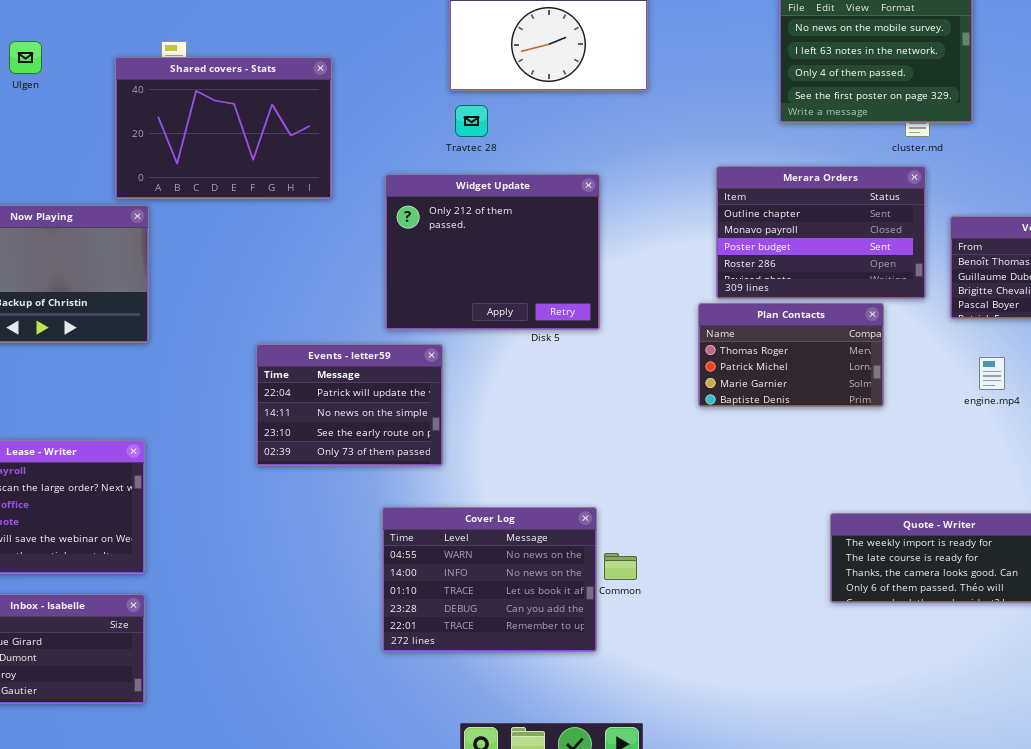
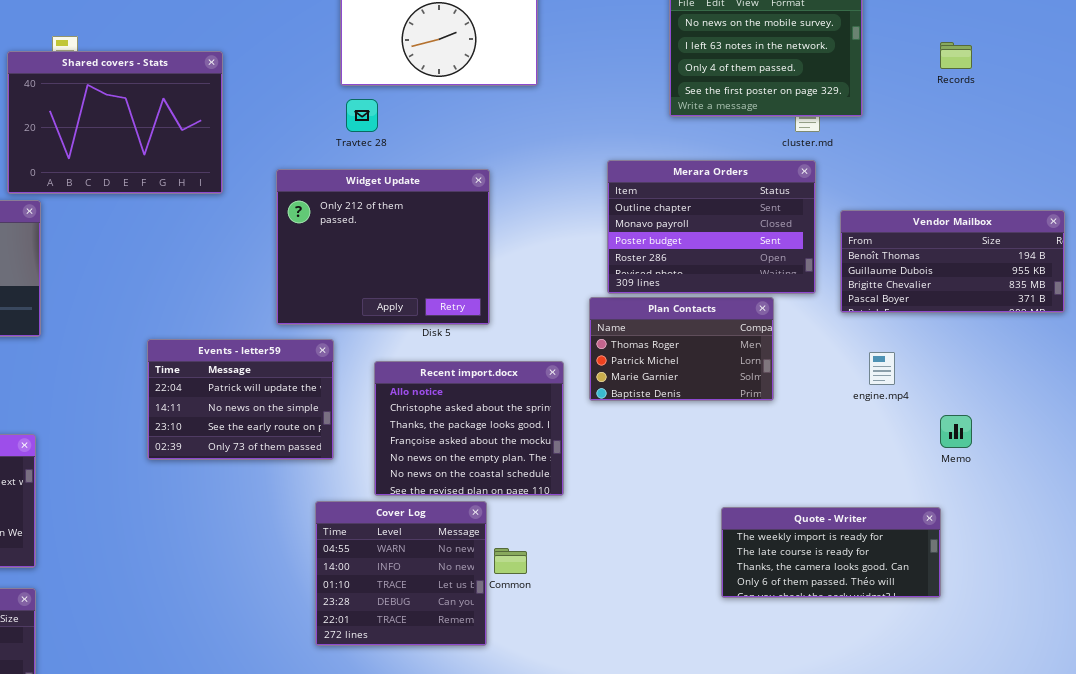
Recent import.docx: none -> [374,361,564,496], opened
Cover Log: [382,507,597,652] -> [315,501,487,646], resized

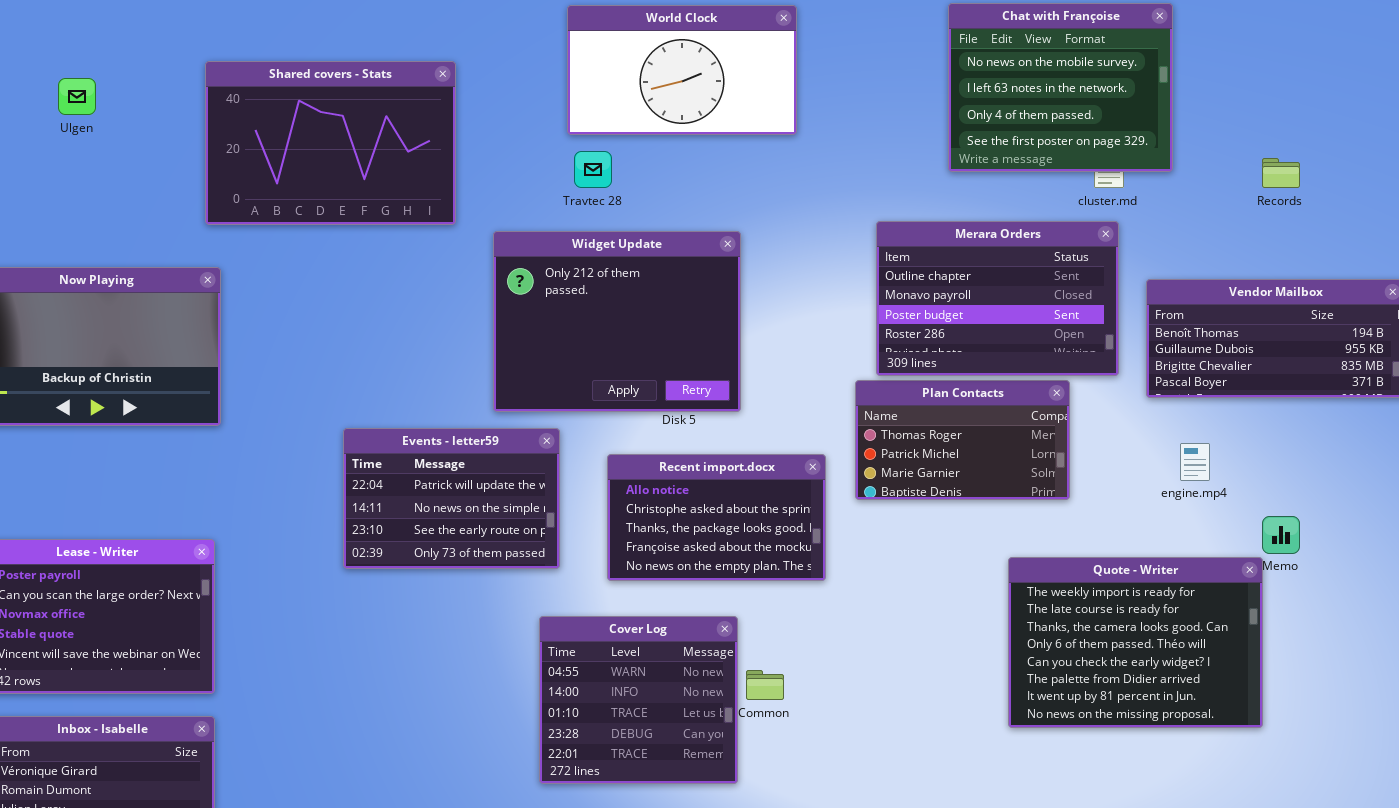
Records: [940,42,972,69] -> [1262,158,1300,188], moved
Shared covers - Stats: [7,51,223,194] -> [205,61,456,225], moved
Recent import.docx: [374,361,564,496] -> [607,454,826,581], resized
Quote - Writer: [721,507,941,598] -> [1008,557,1263,728], resized

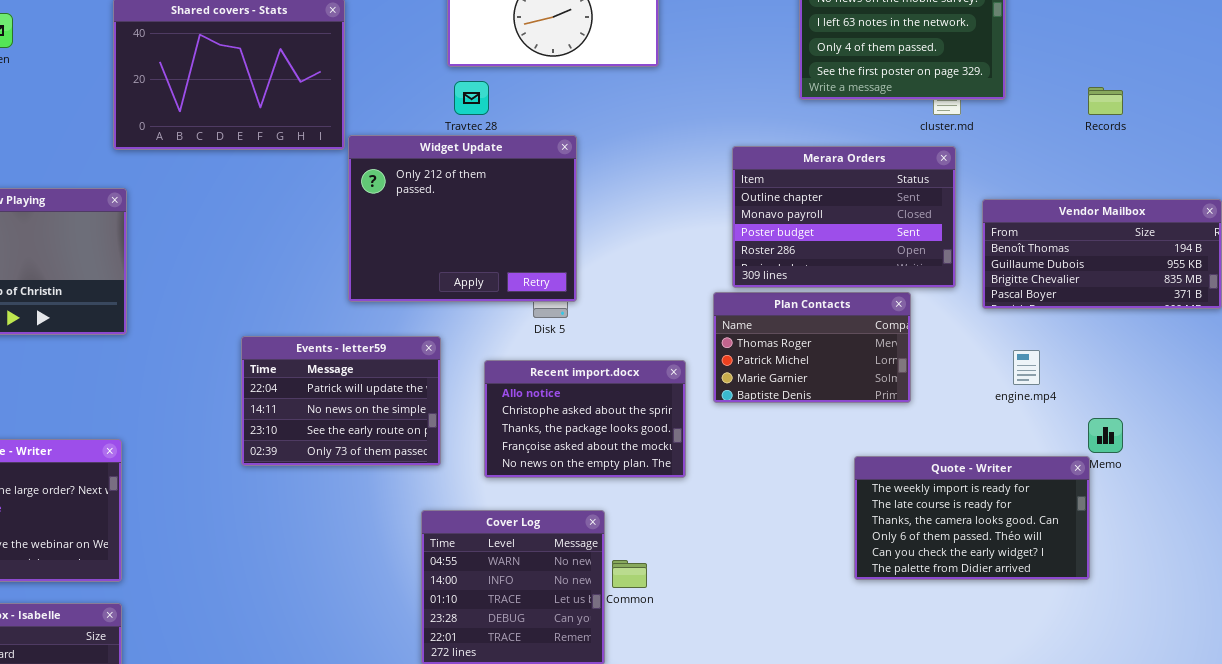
Widget Update: [493,231,741,412] -> [348,135,577,302], moved
Quote - Writer: [1008,557,1263,728] -> [854,456,1090,580], resized

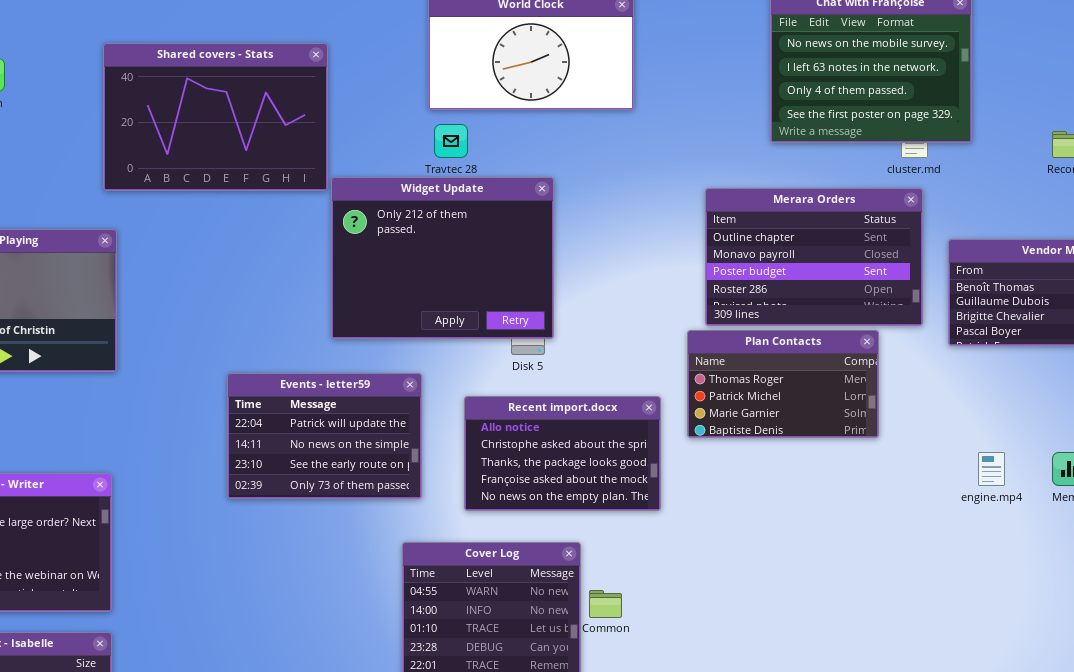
engine.mp4: [1013,350,1040,385] -> [978,452,1005,486], moved
Quote - Writer: [854,456,1090,580] -> none, closed

